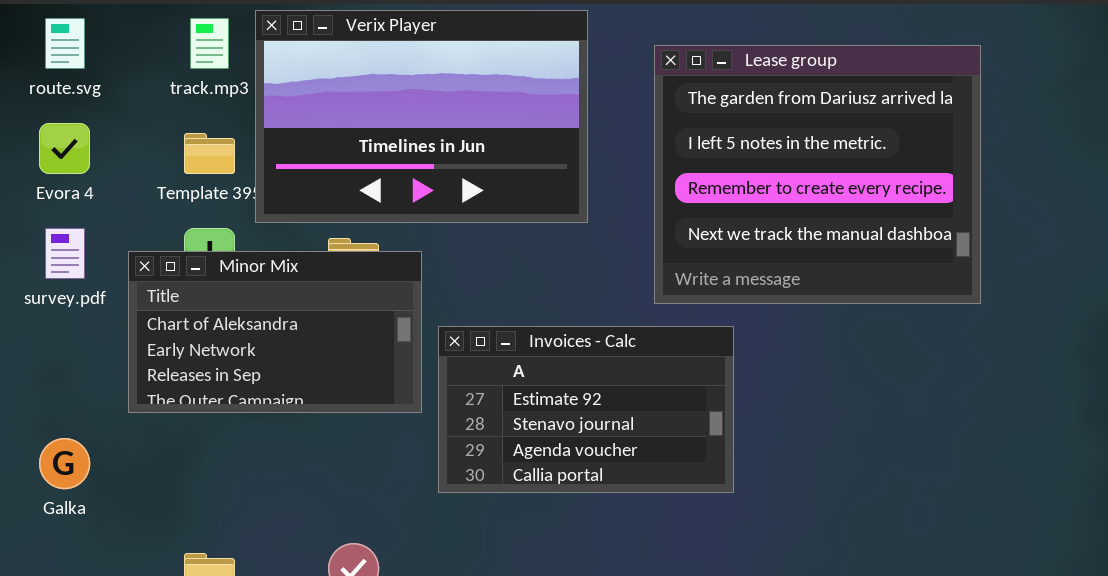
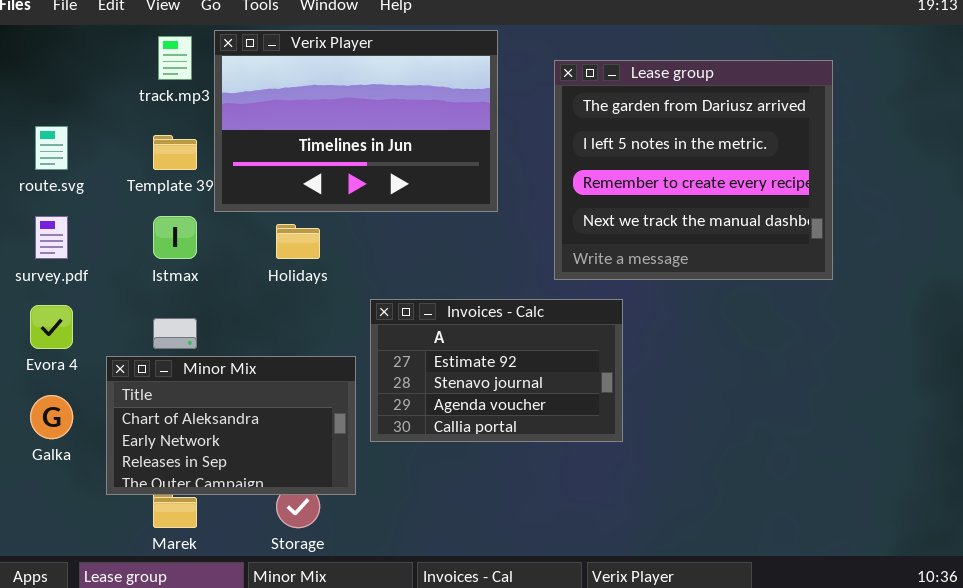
route.svg: [45,18,85,69] -> [35,126,68,170], moved
Evora 4: [39,123,90,174] -> [30,305,73,349], moved
Minor Mix: [128,251,422,413] -> [106,356,356,495], moved

